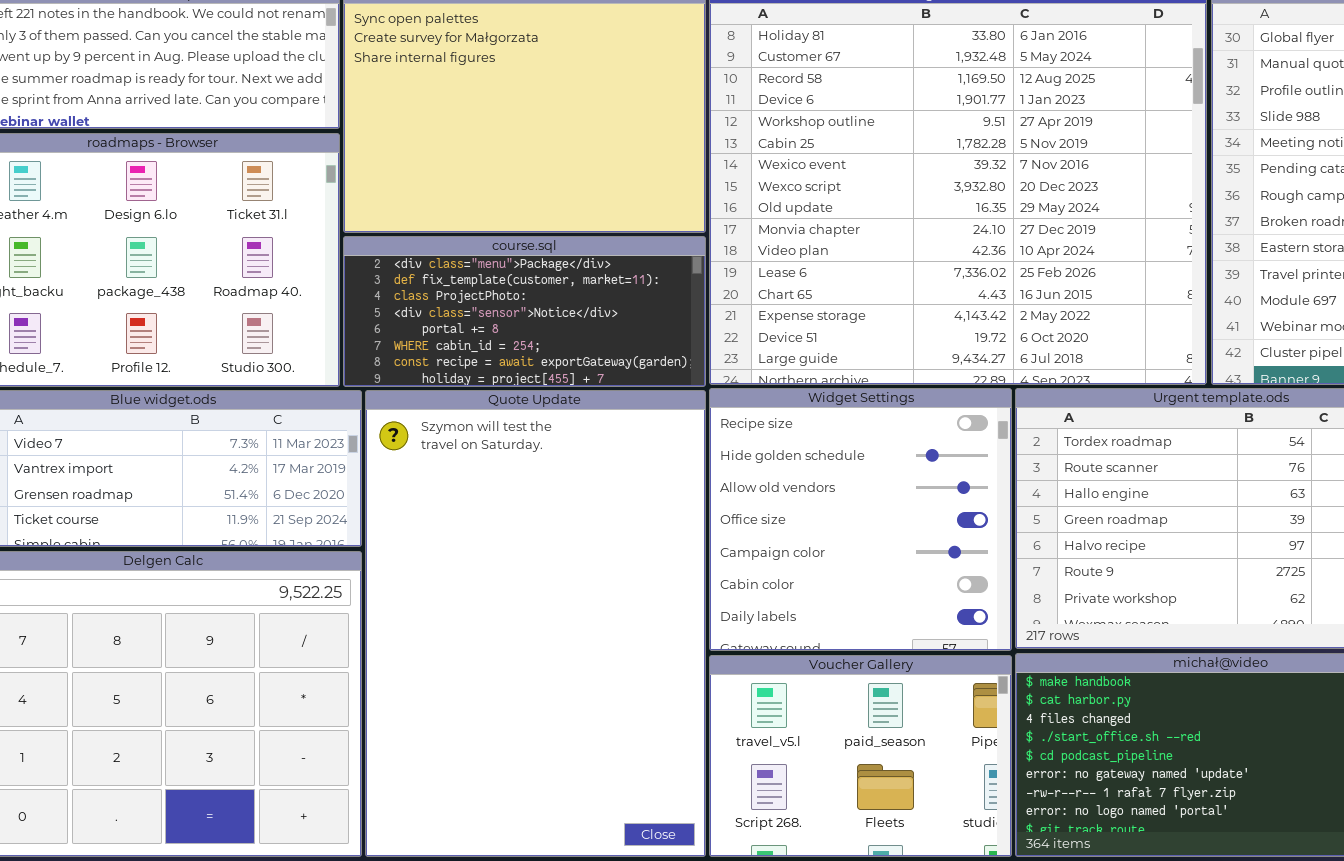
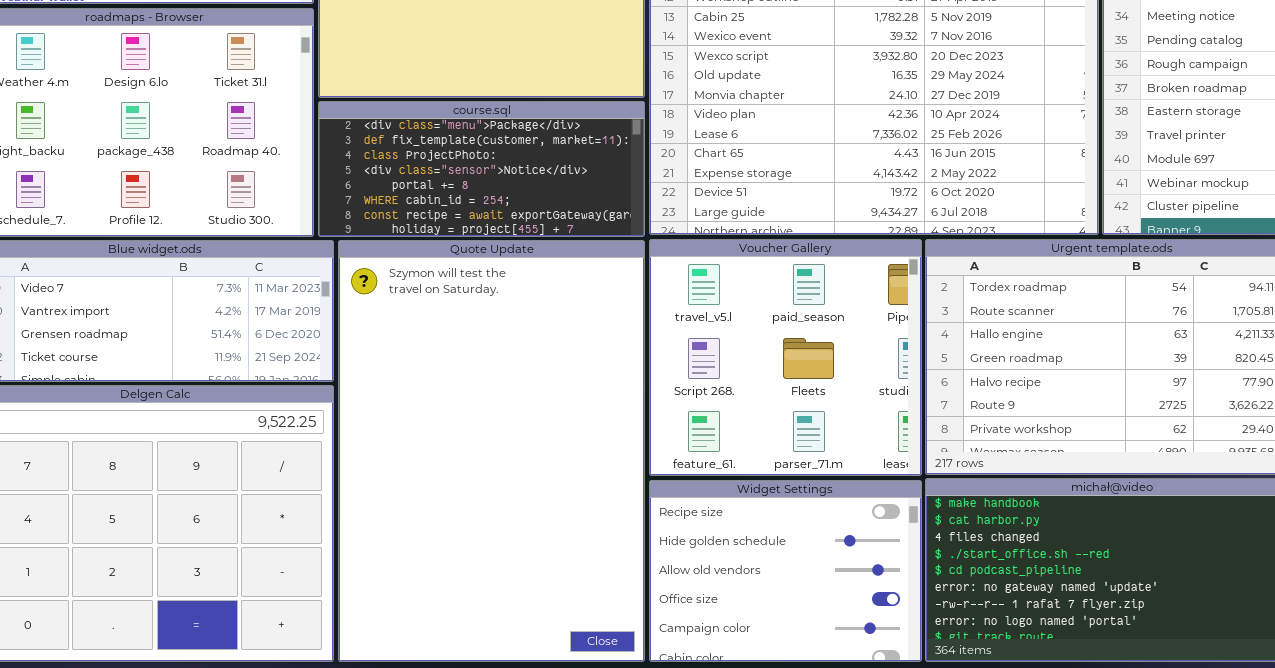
Widget Settings: [709,388,1012,651] -> [649,480,922,662], moved, resized
Voucher Gallery: [709,655,1012,857] -> [649,239,922,476], moved, resized

